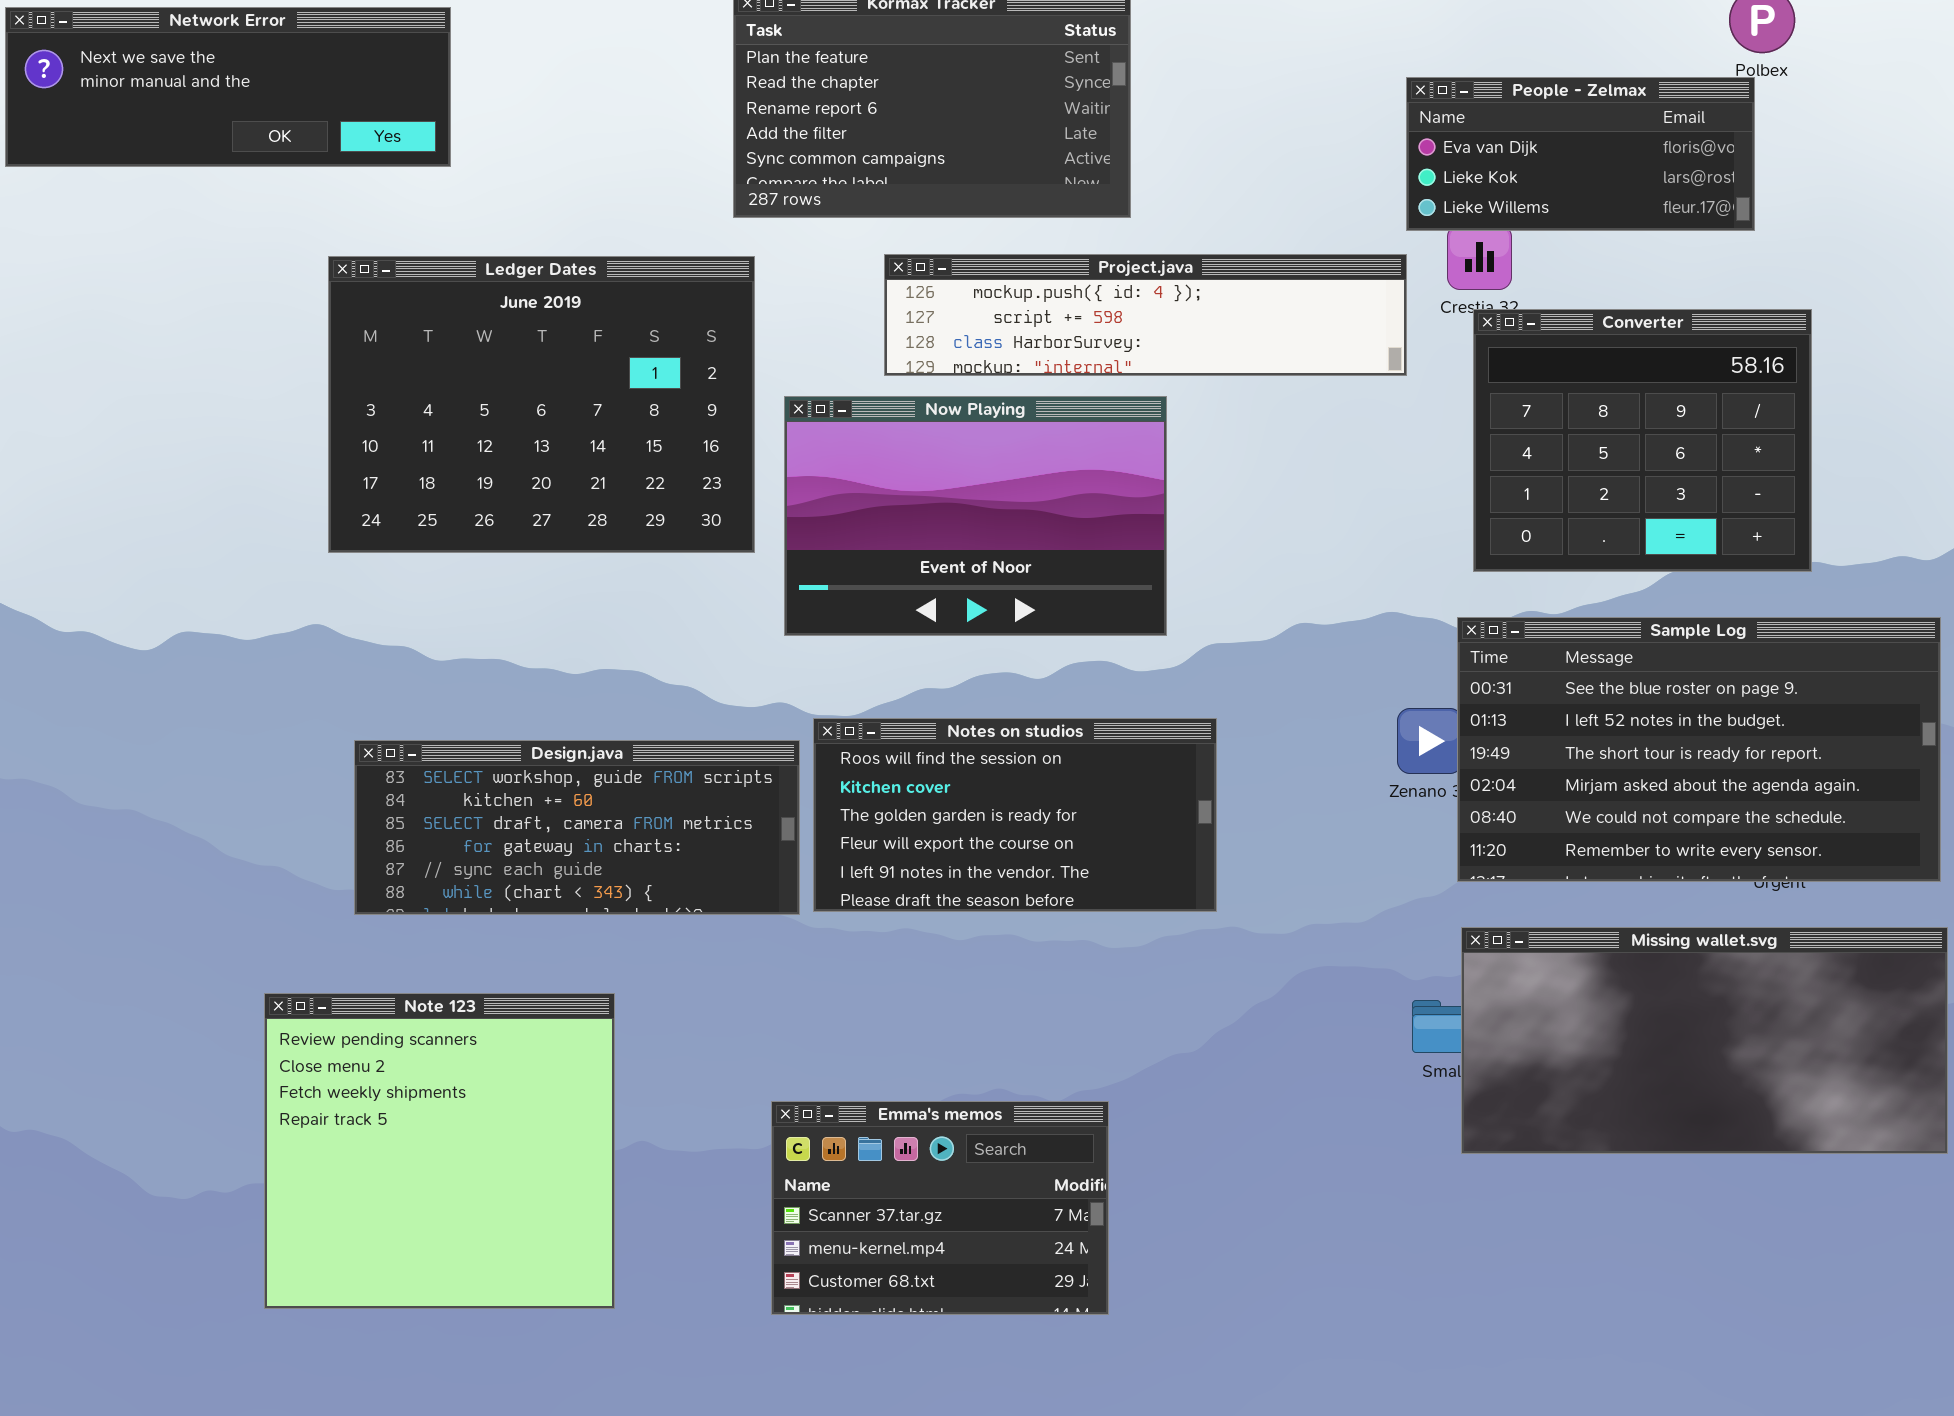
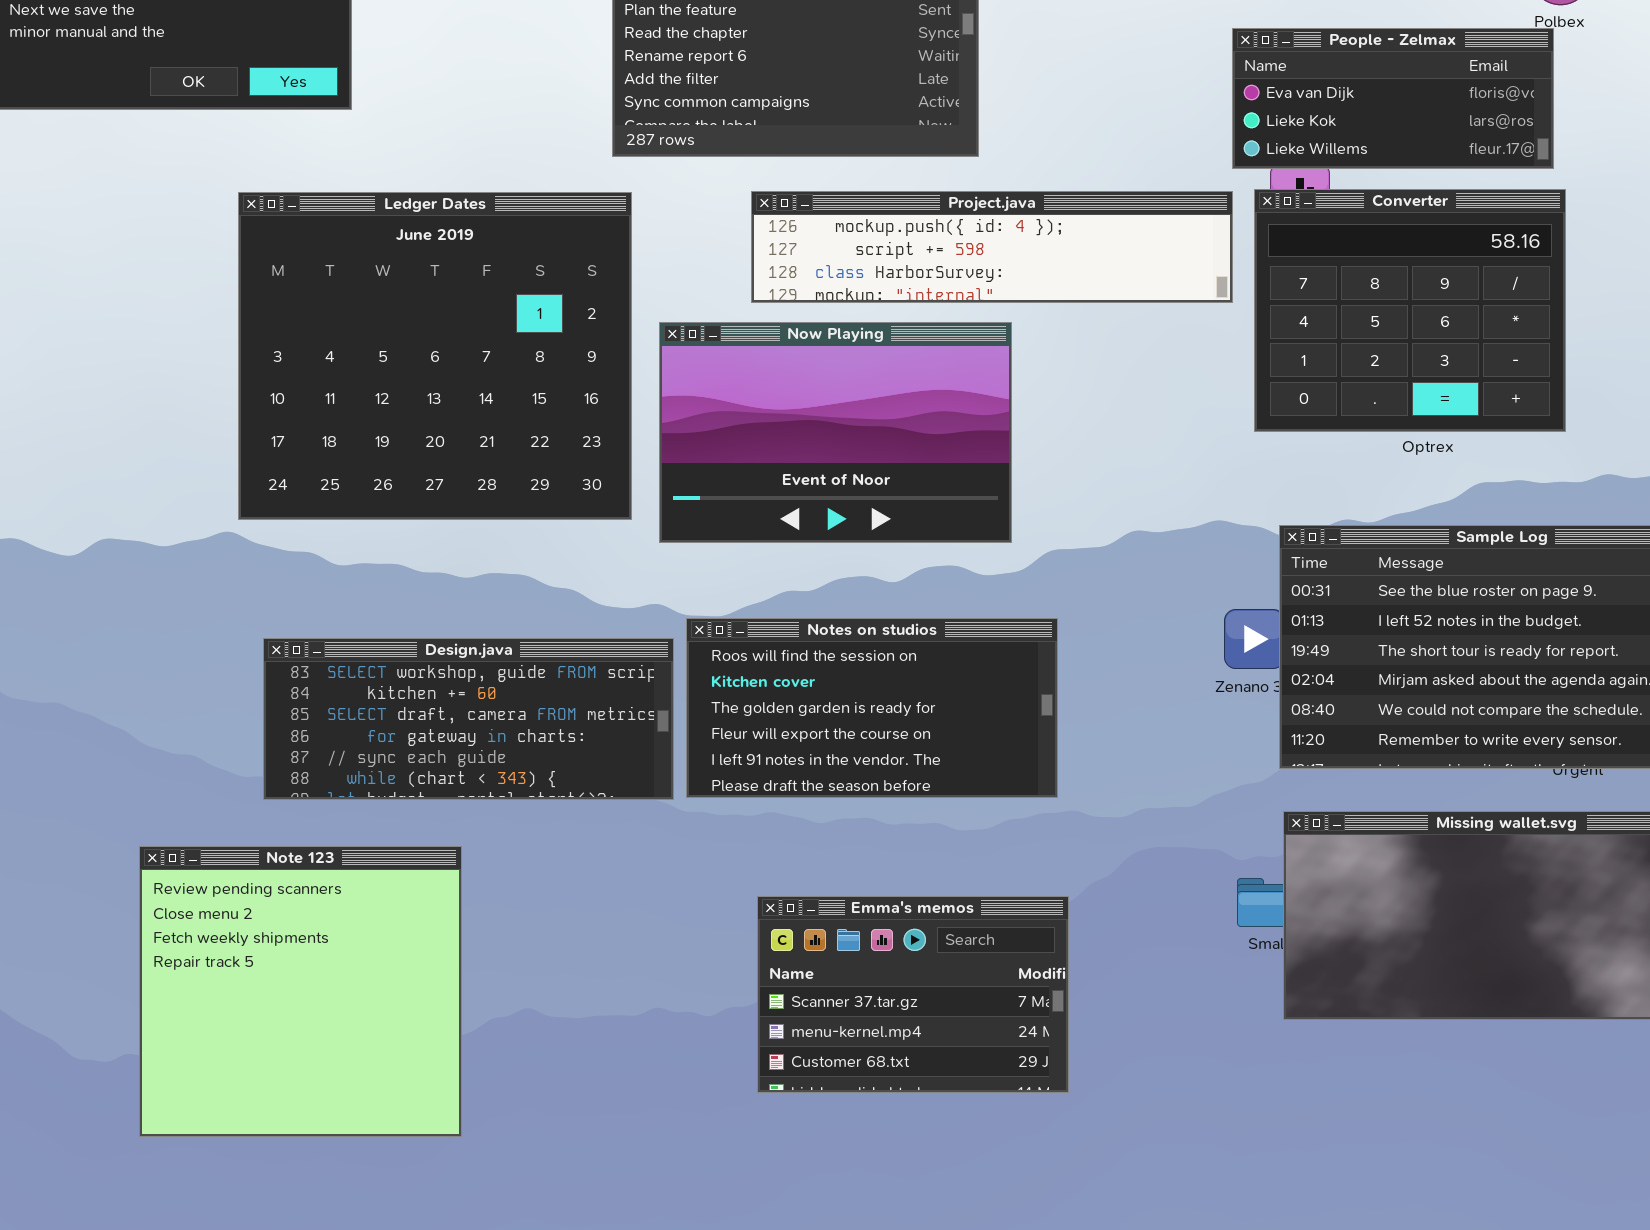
Ledger Dates: [328,256,755,553] -> [238,192,632,520], resized
Converter: [1473,309,1812,572] -> [1254,189,1566,432], moved
Note 123: [264,993,615,1309] -> [139,846,462,1137], moved
Emma's memos: [771,1101,1109,1315] -> [757,896,1069,1093], moved

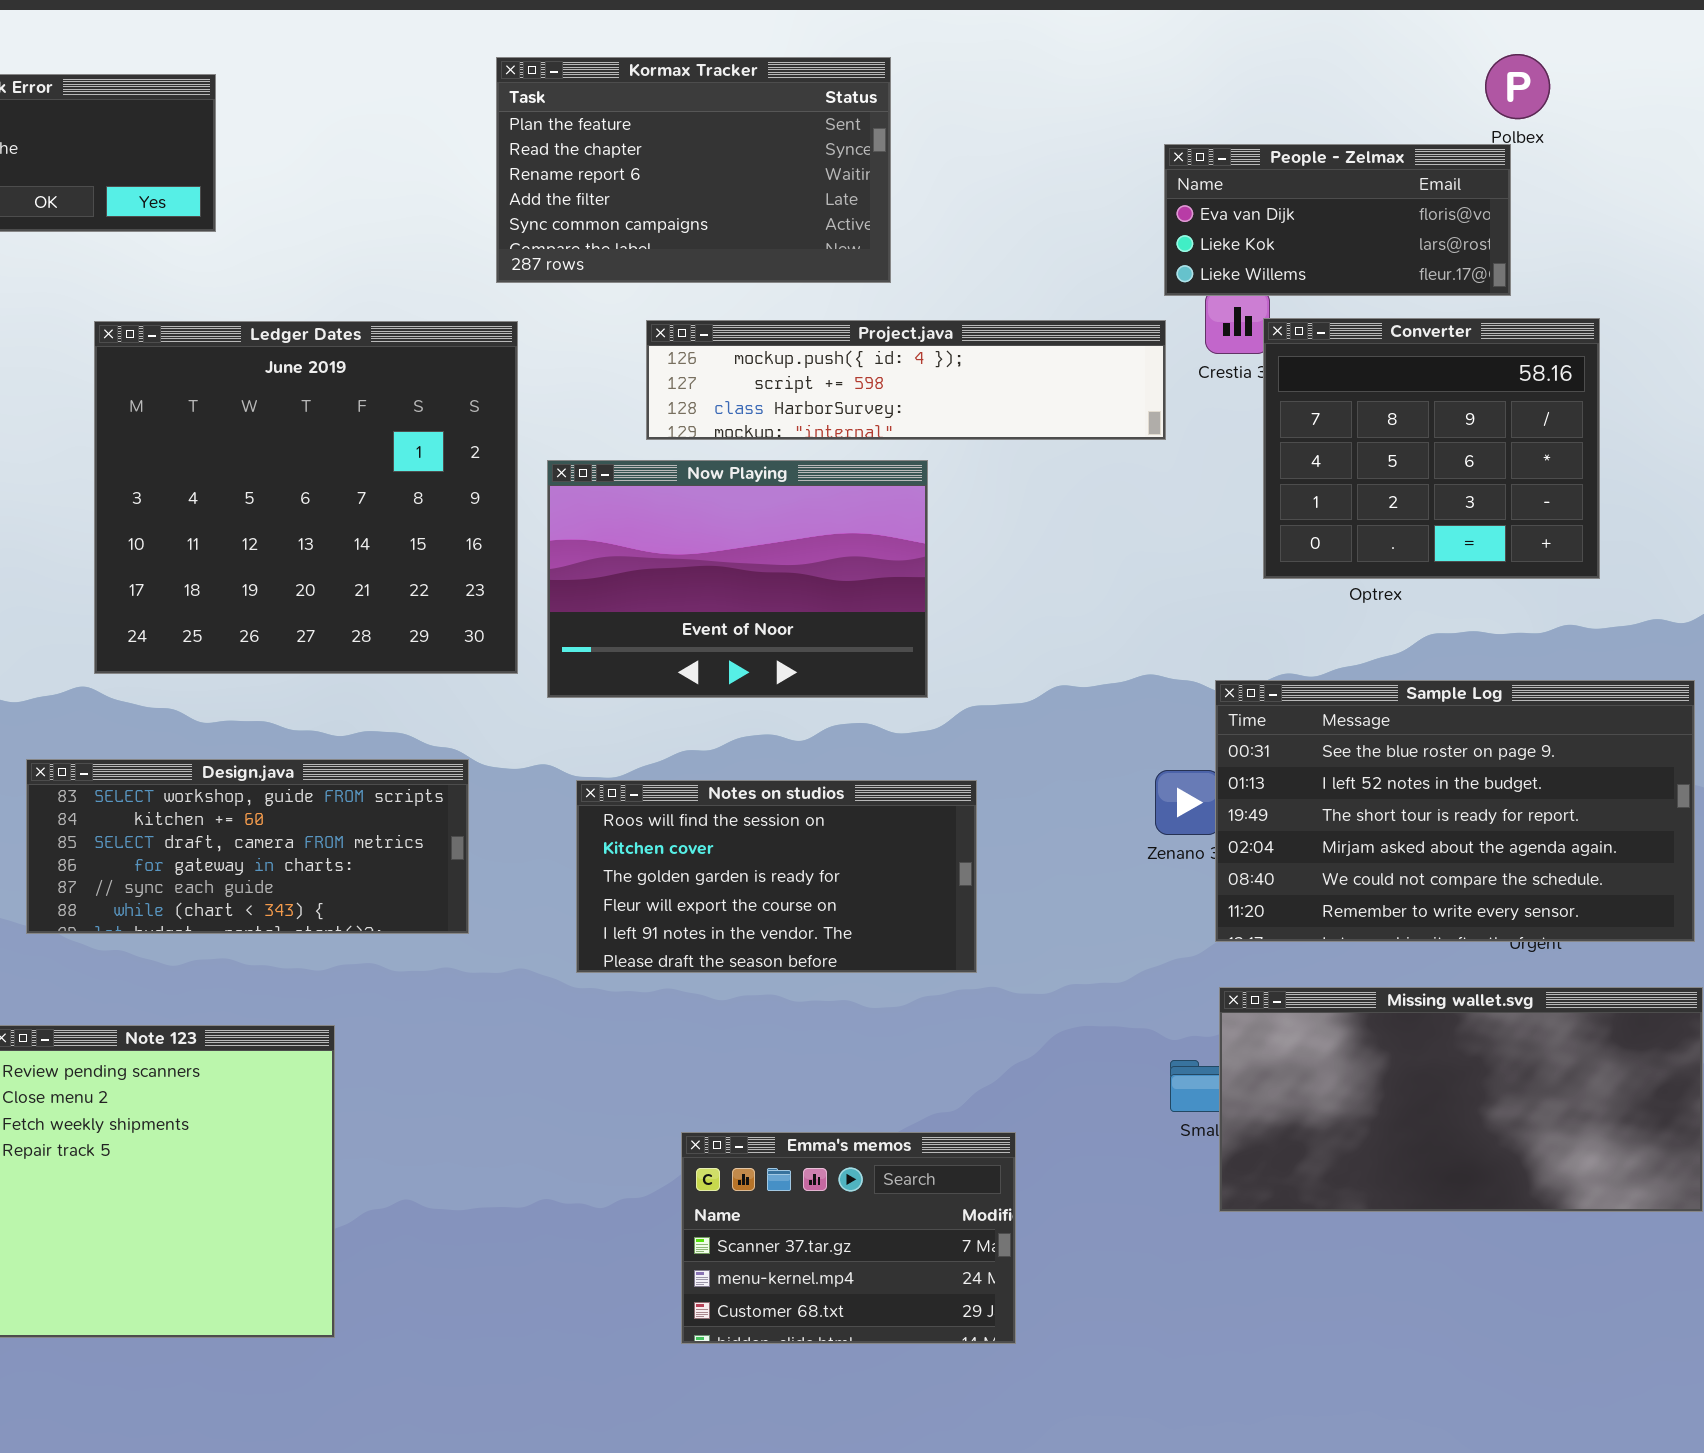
Converter: [1254,189,1566,432] -> [1263,318,1600,579], moved
Design.java: [263,638,674,800] -> [26,759,469,934], moved
Emma's memos: [757,896,1069,1093] -> [681,1132,1016,1344], moved

